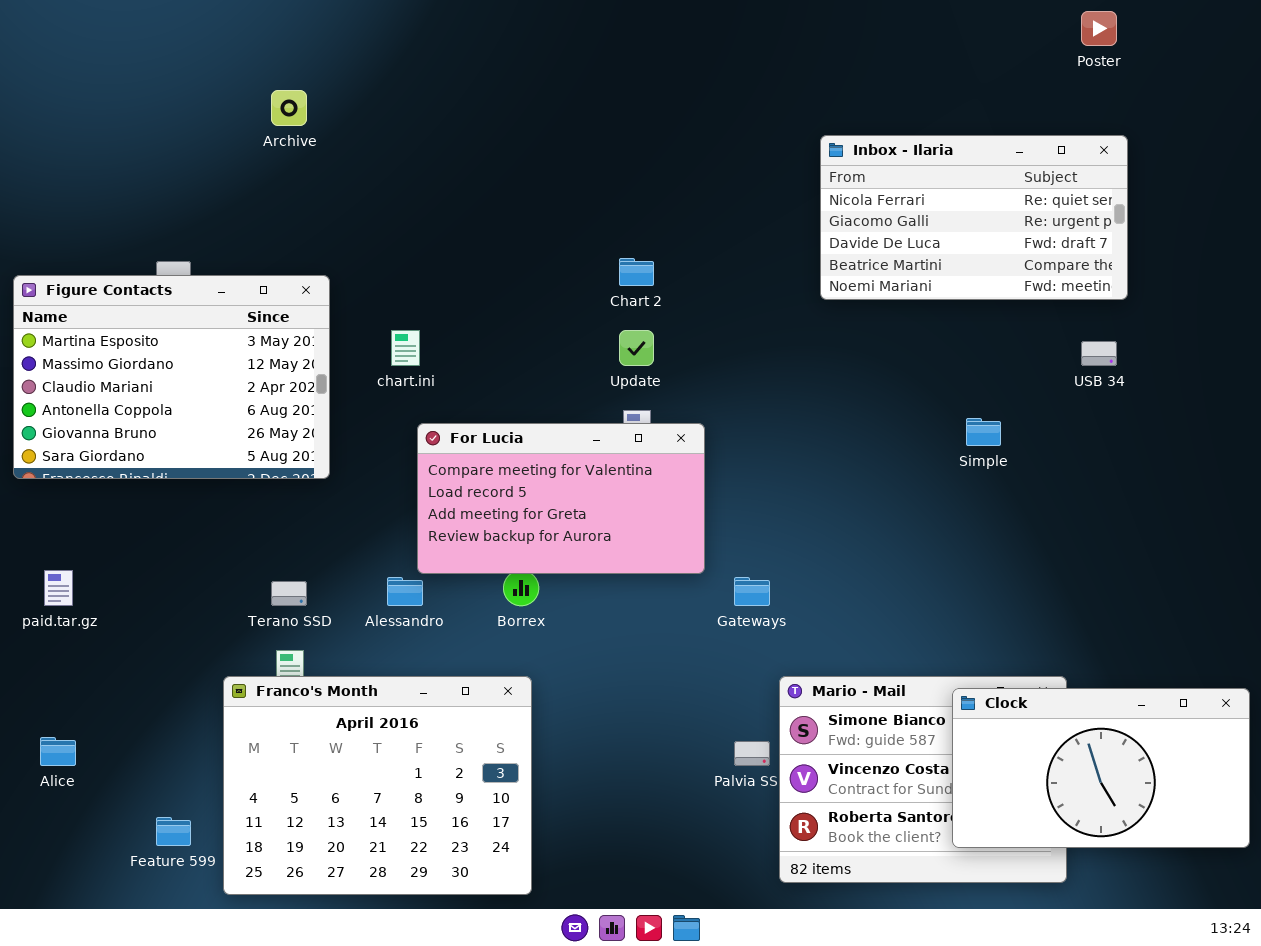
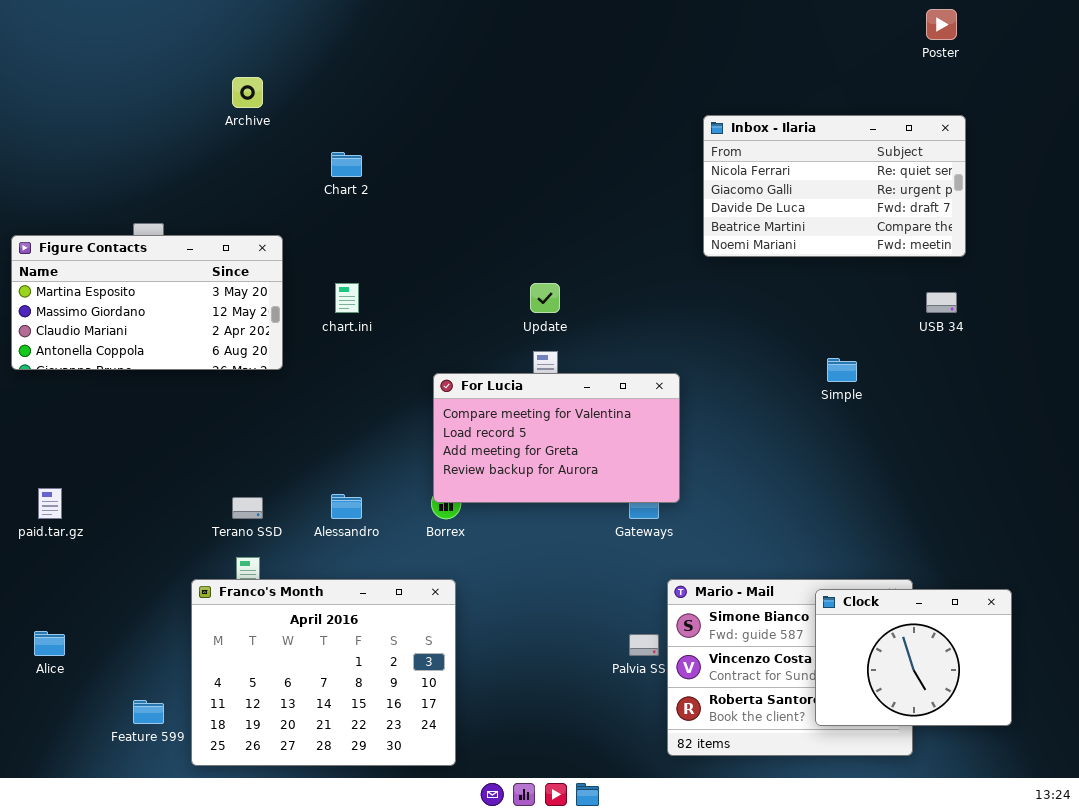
Chart 2: [619,258,654,286] -> [331,152,362,177], moved
Figure Contacts: [13,275,330,479] -> [11,235,283,370], resized
For Lucia: [417,423,705,574] -> [433,373,680,503], moved
Clock: [952,688,1250,848] -> [815,589,1012,726], resized

